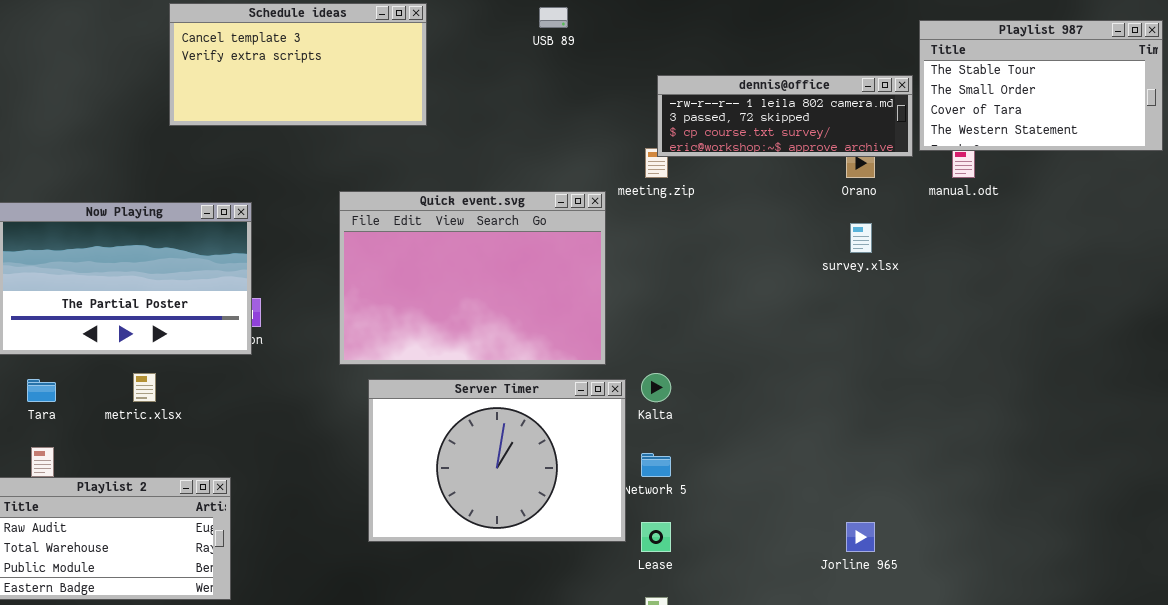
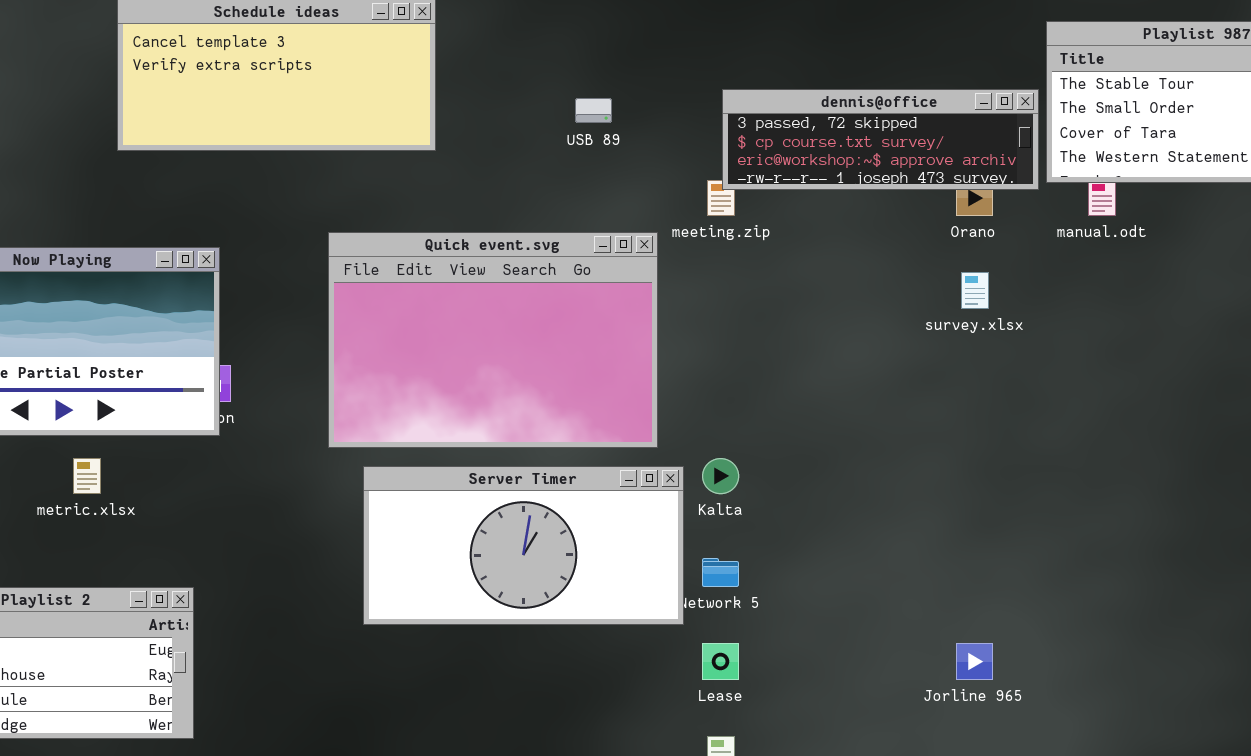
USB 89: [539,7,568,28] -> [575,98,612,123], moved
dennis@office: [657,75,913,157] -> [722,89,1039,190], scrolled down 1 row
Server Timer: [368,379,626,542] -> [363,466,684,625], resized

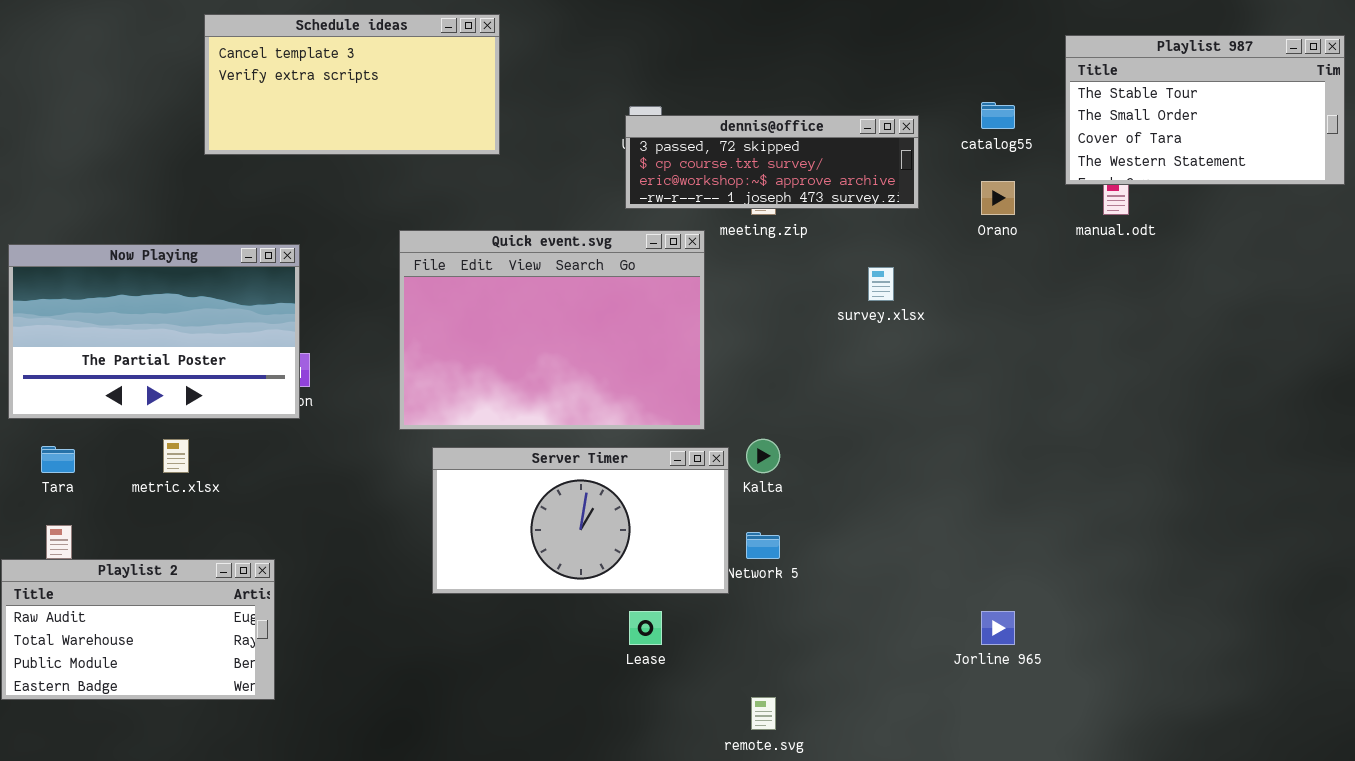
dennis@office: [722,89,1039,190] -> [625,115,919,209], moved
survey.xlsx: [961,272,989,309] -> [868,267,894,301], moved
Lease: [702,643,739,680] -> [629,611,662,645], moved

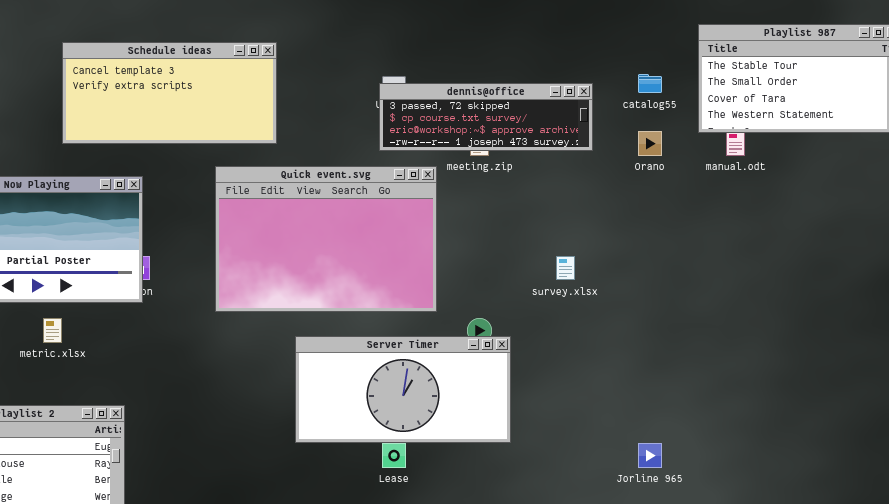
Schedule ideas: [204,14,500,155] -> [62,42,277,144], moved
survey.xlsx: [868,267,894,301] -> [556,256,575,280], moved
Server Timer: [432,447,729,594] -> [295,336,511,443], moved

